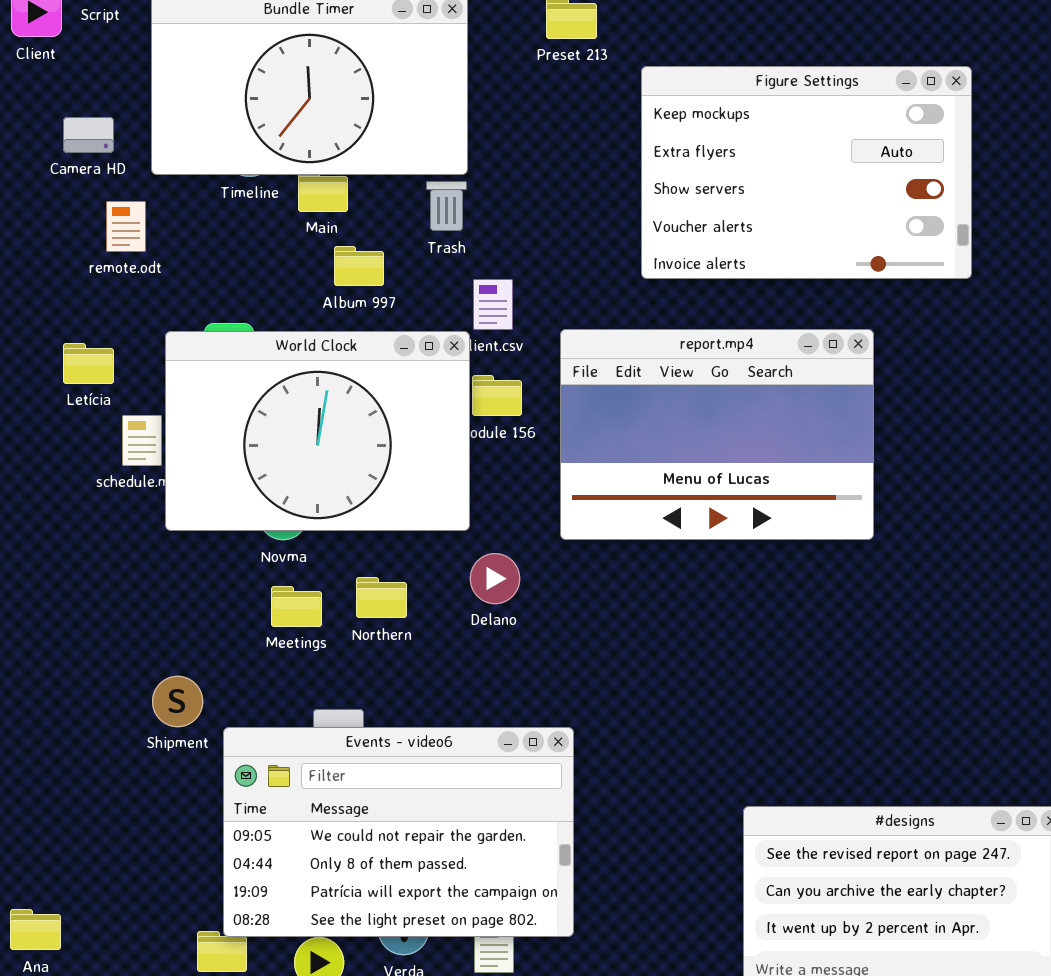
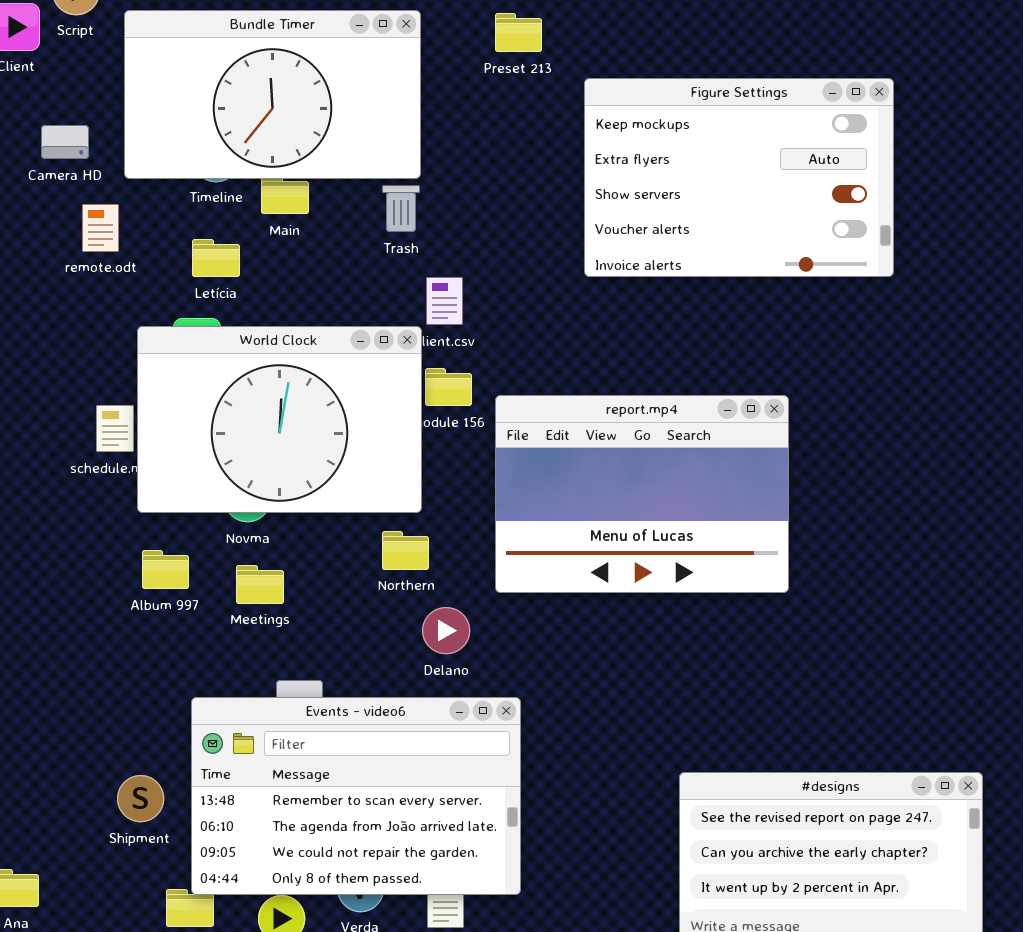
Album 997: [334,246,384,286] -> [142,550,189,589], moved
report.mp4: [560,329,874,540] -> [495,395,789,593], moved
Letícia: [63,343,114,384] -> [192,239,240,277], moved
Delano: [470,553,520,604] -> [422,607,470,654], moved
Northern: [356,577,407,618] -> [382,531,429,570], moved
Shipment: [152,676,203,727] -> [117,775,164,822], moved
Events - video6: [223,727,574,937] -> [191,697,521,895], scrolled up 2 rows

